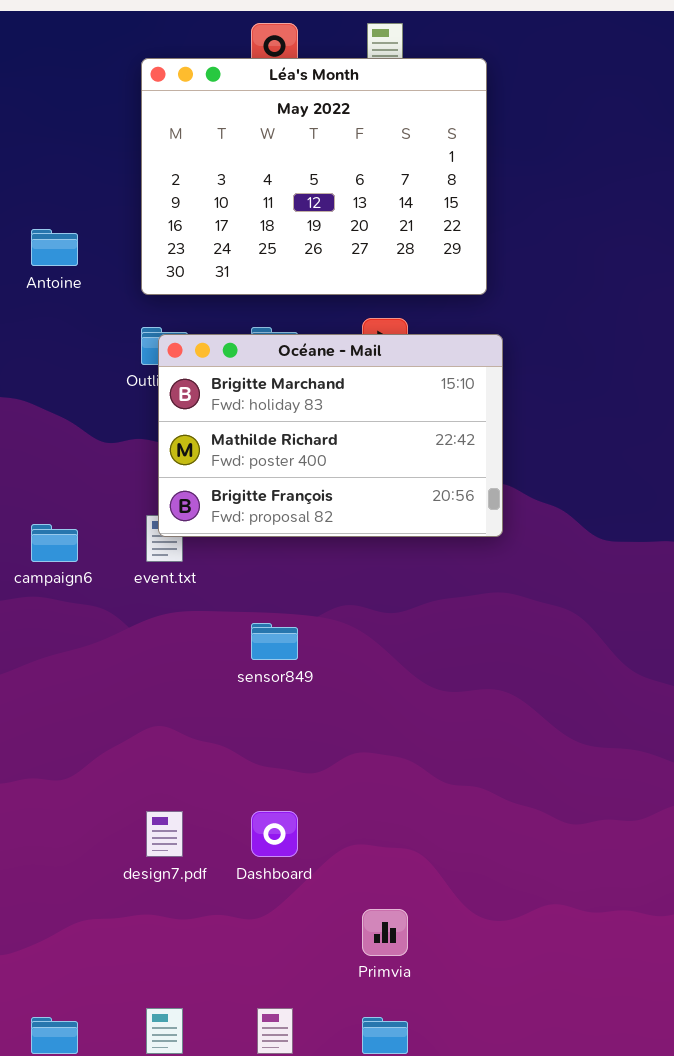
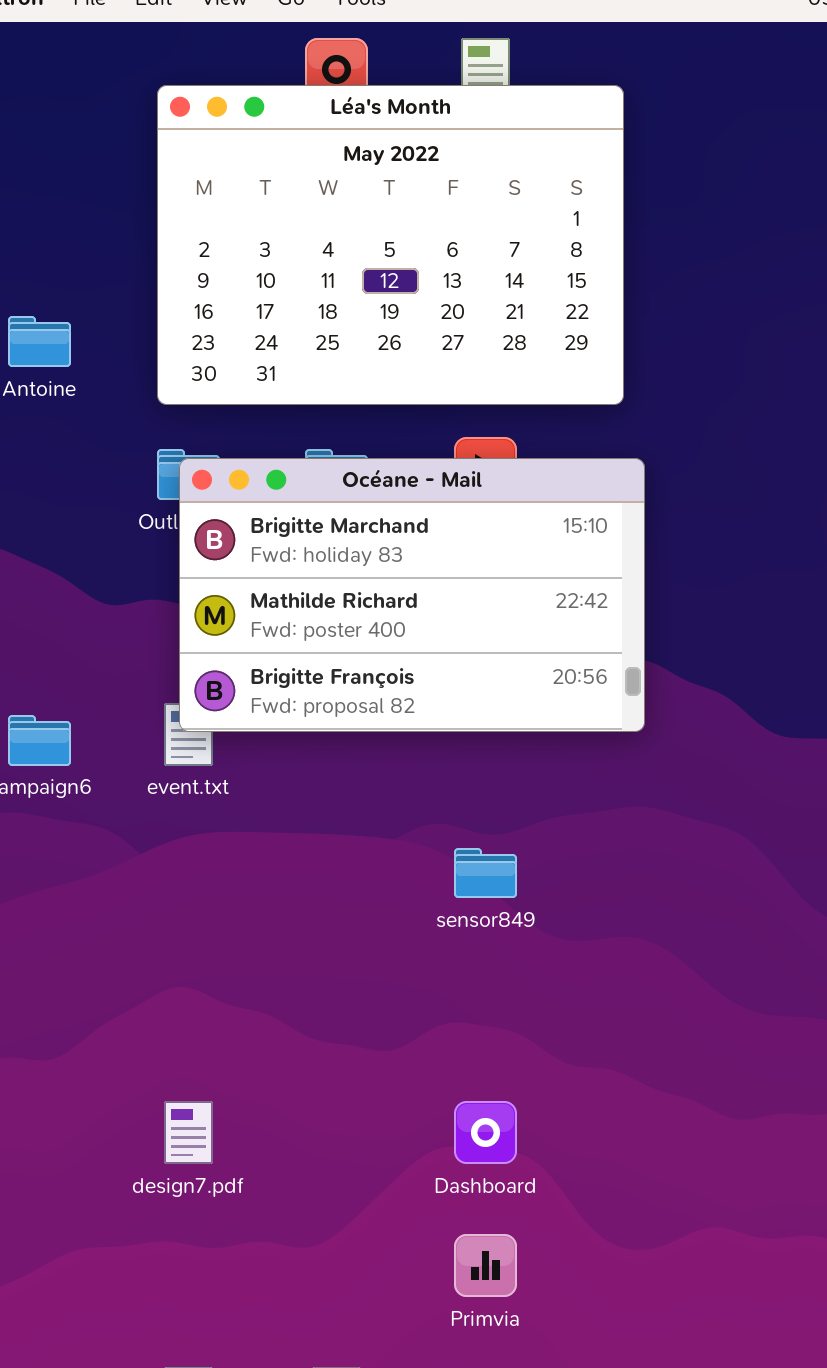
sensor849: [251,623,298,660] -> [454,848,517,898], moved
Dashboard: [251,811,298,857] -> [454,1101,517,1164], moved

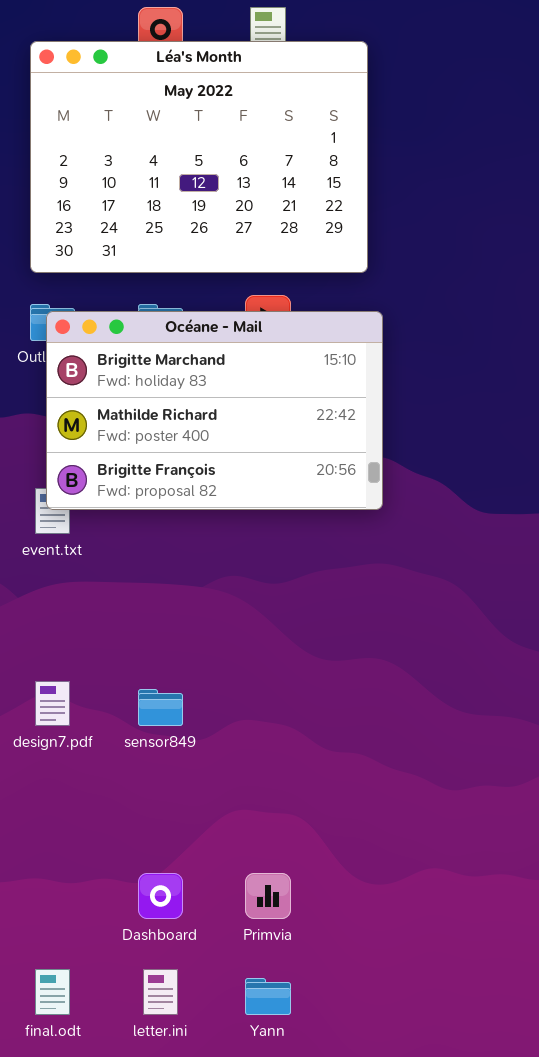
sensor849: [454,848,517,898] -> [138,689,183,726], moved
design7.pdf: [164,1101,213,1164] -> [35,681,70,726], moved
Dashboard: [454,1101,517,1164] -> [138,873,183,919], moved

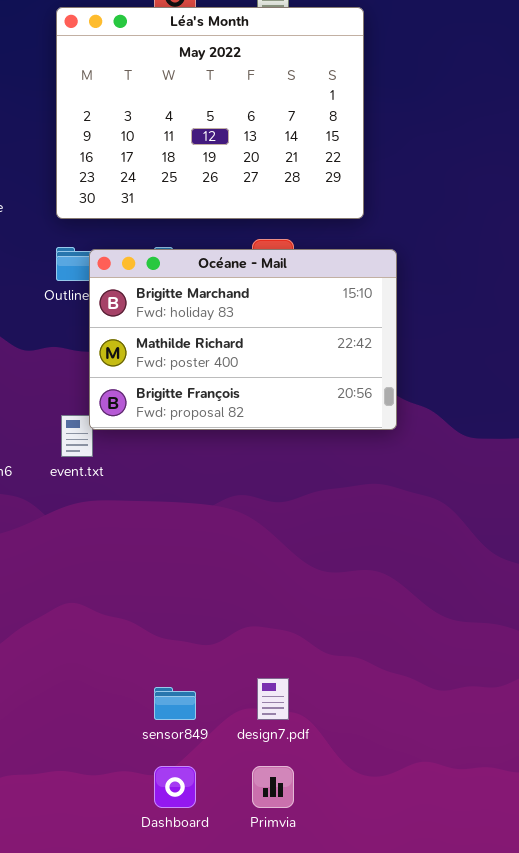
Océane - Mail: [46,311,383,510] -> [89,249,397,430], moved
design7.pdf: [35,681,70,726] -> [257,678,289,720], moved
sensor849: [138,689,183,726] -> [154,687,196,720], moved

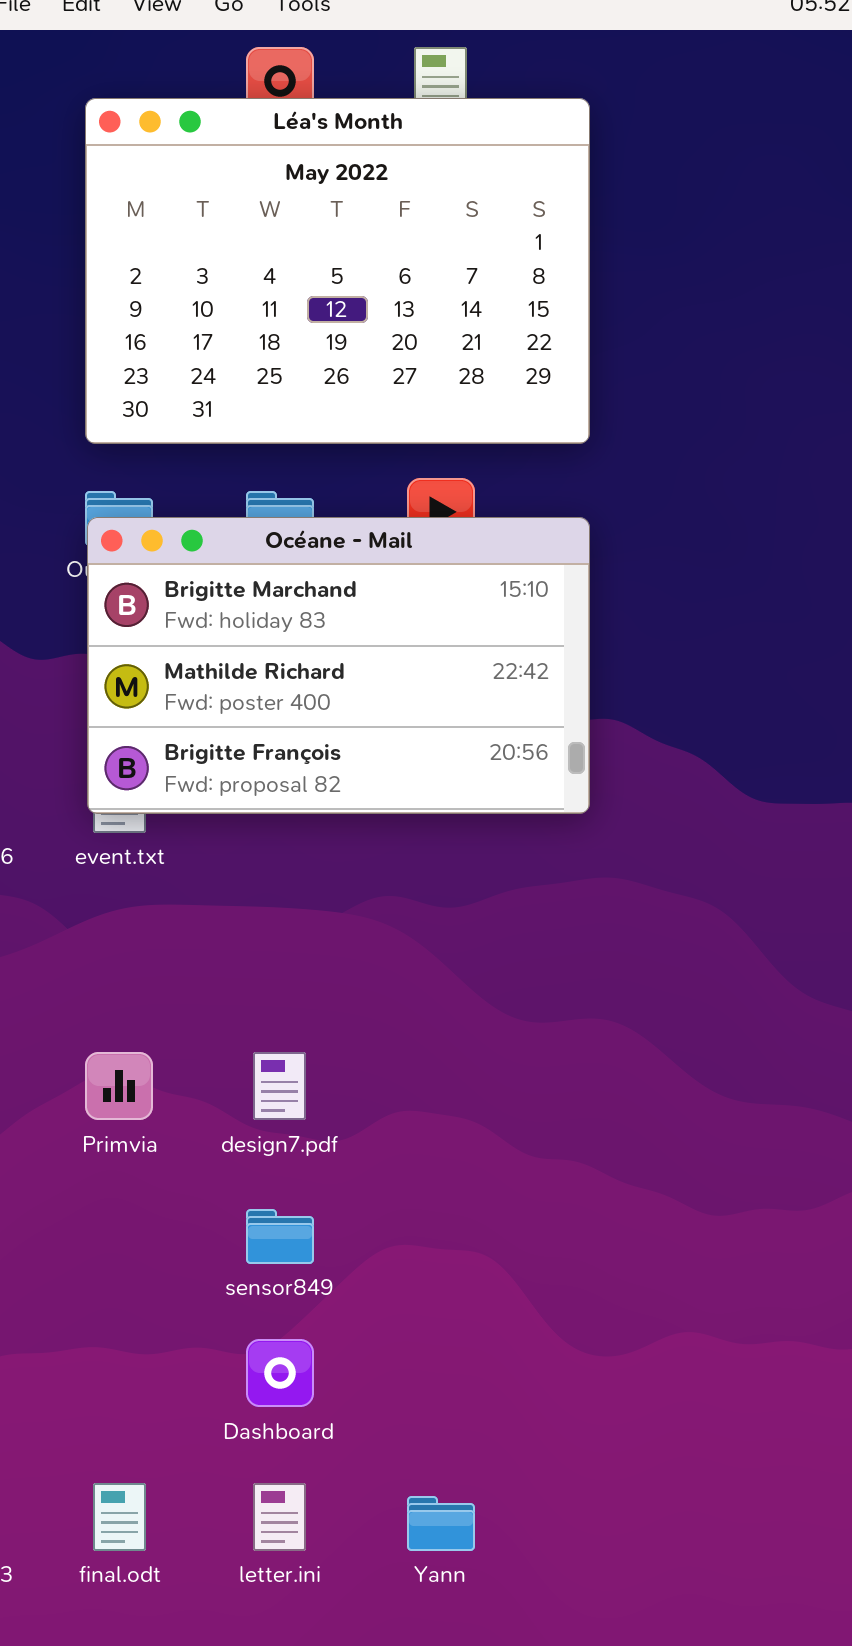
Océane - Mail: [89,249,397,430] -> [87,517,590,814], moved
design7.pdf: [257,678,289,720] -> [253,1052,306,1120], moved
Primvia: [252,766,294,808] -> [85,1052,153,1120], moved

